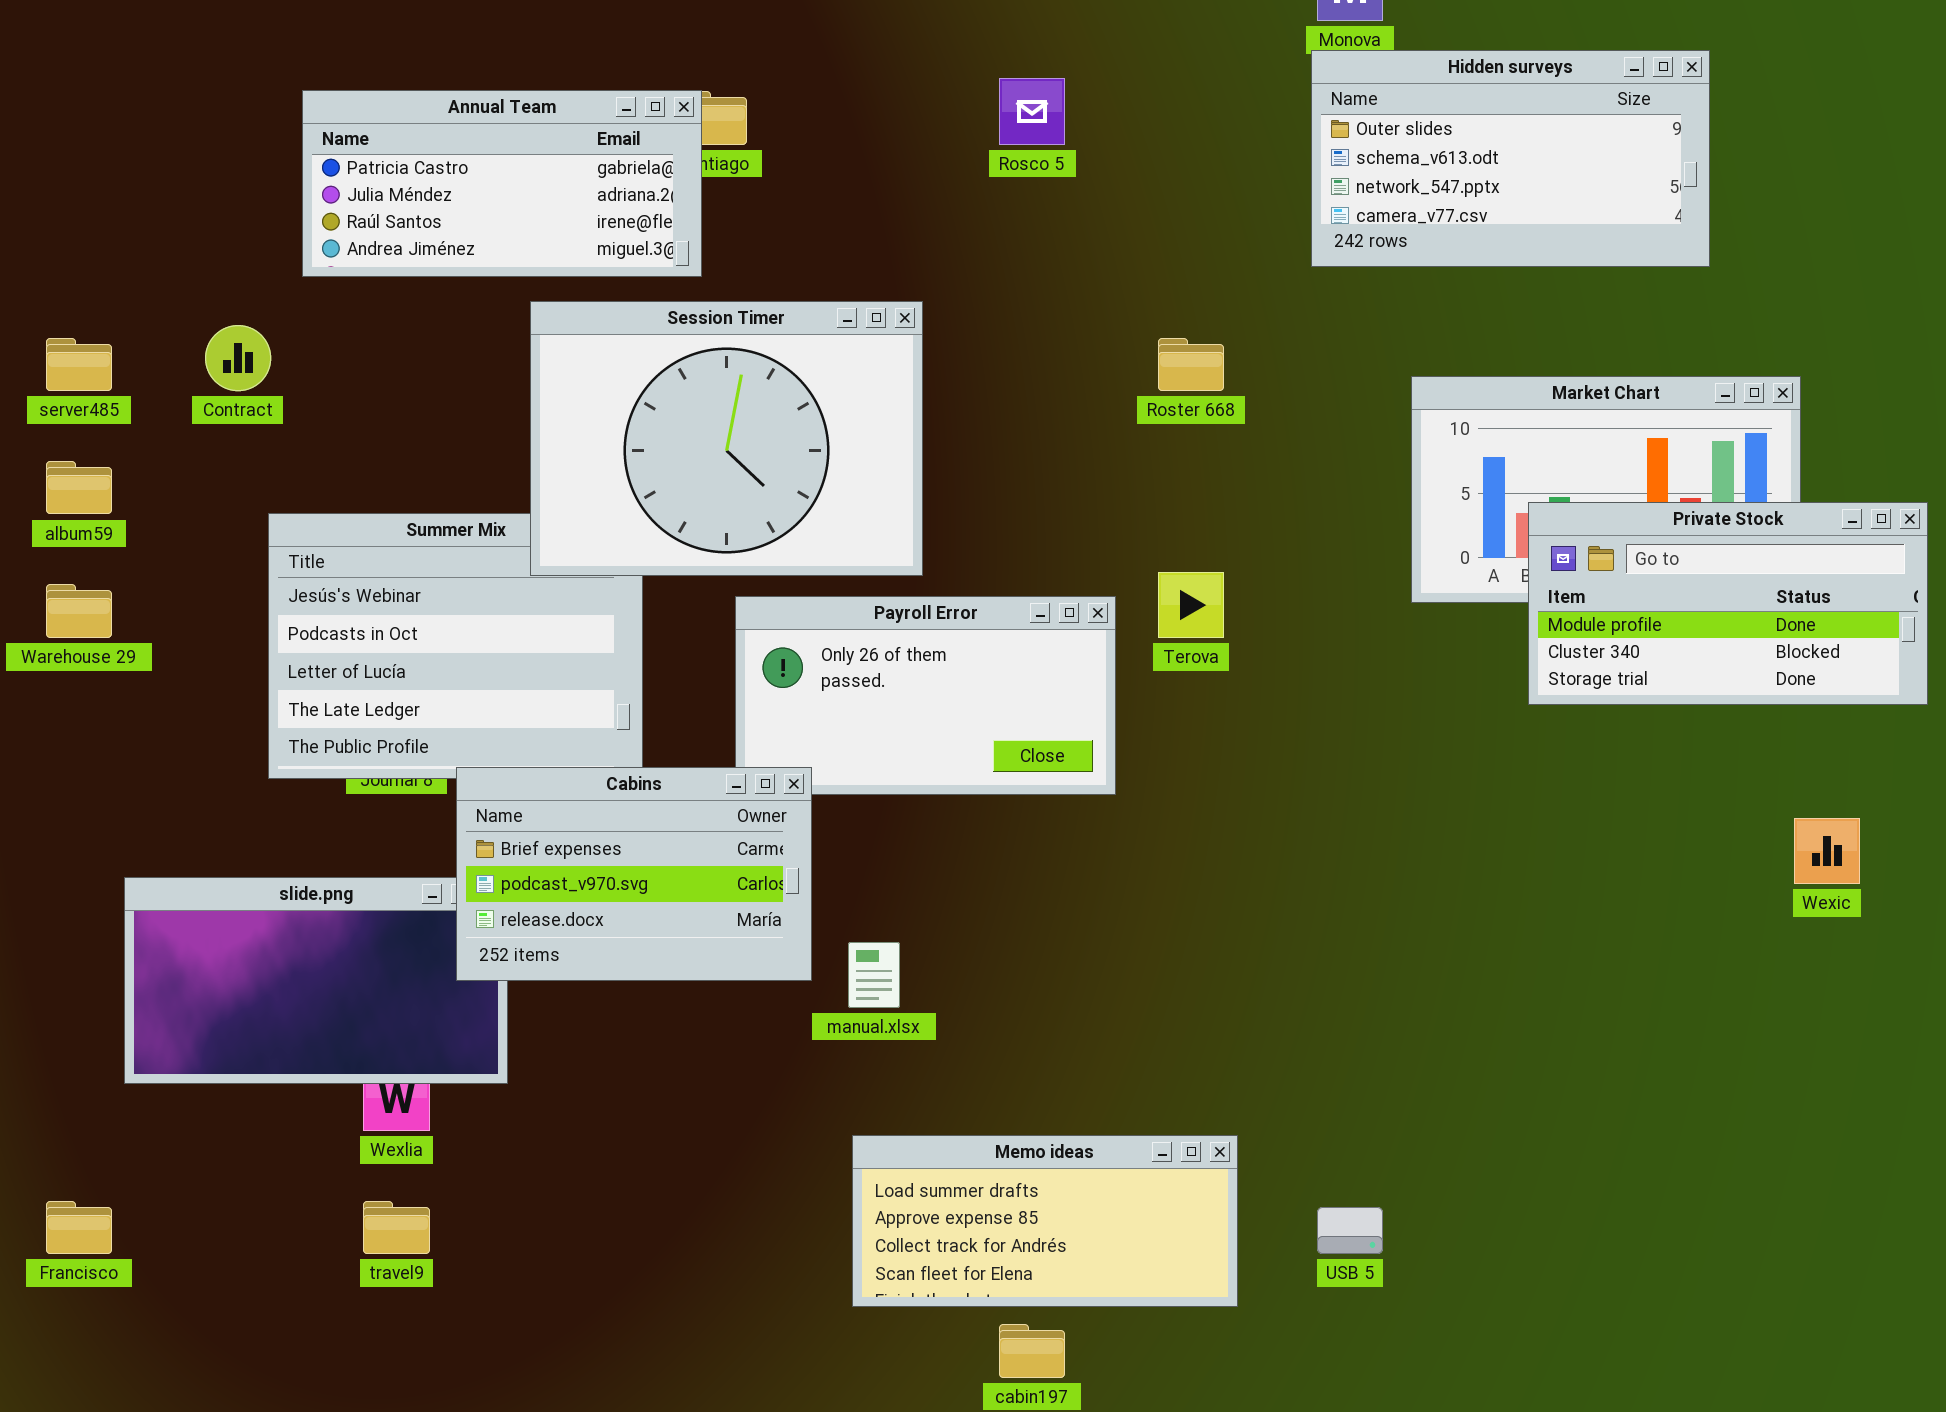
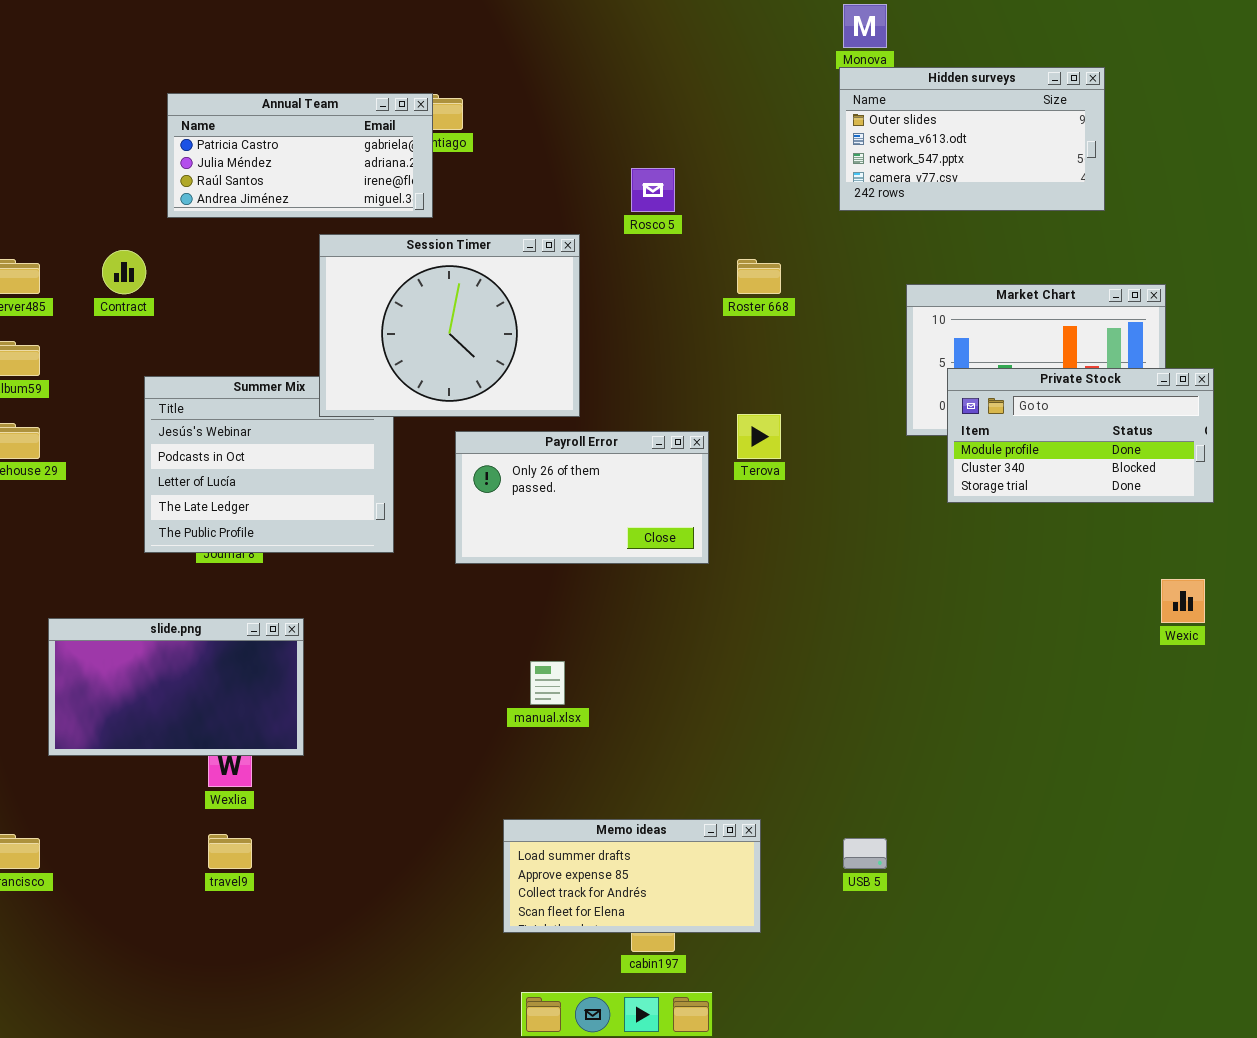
Rosco 5: [999,78,1065,145] -> [631,168,675,212], moved
Private Stock: [1528,502,1928,705] -> [947,368,1214,503], moved
Cabins: [456,767,812,981] -> none, closed
Memo ideas: [852,1135,1238,1307] -> [503,819,761,933], moved

